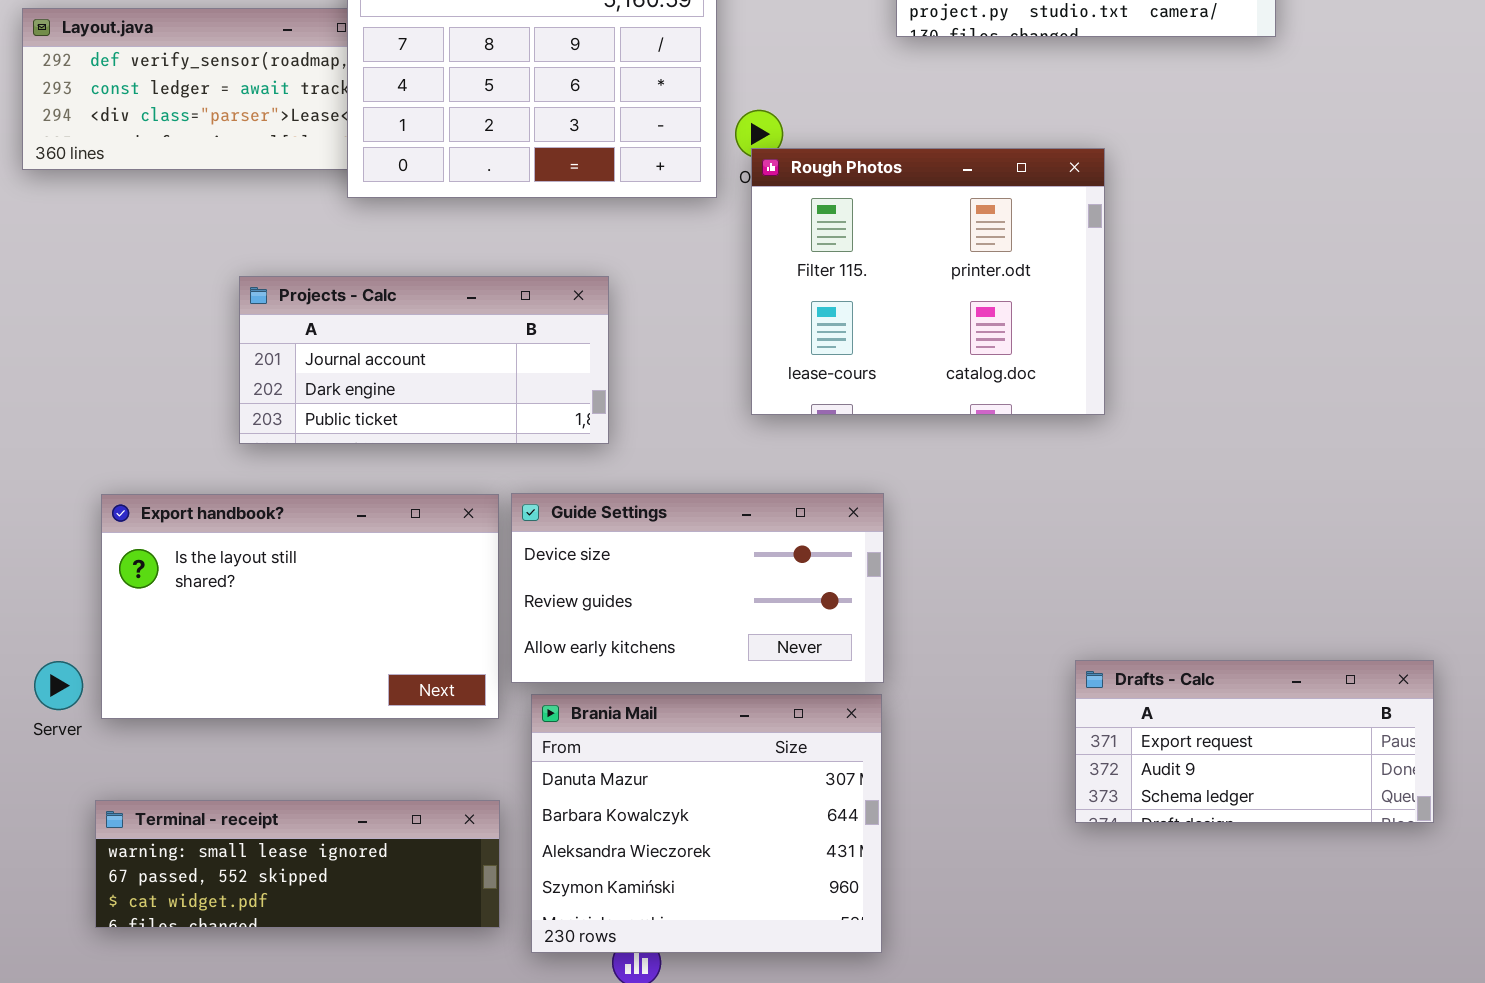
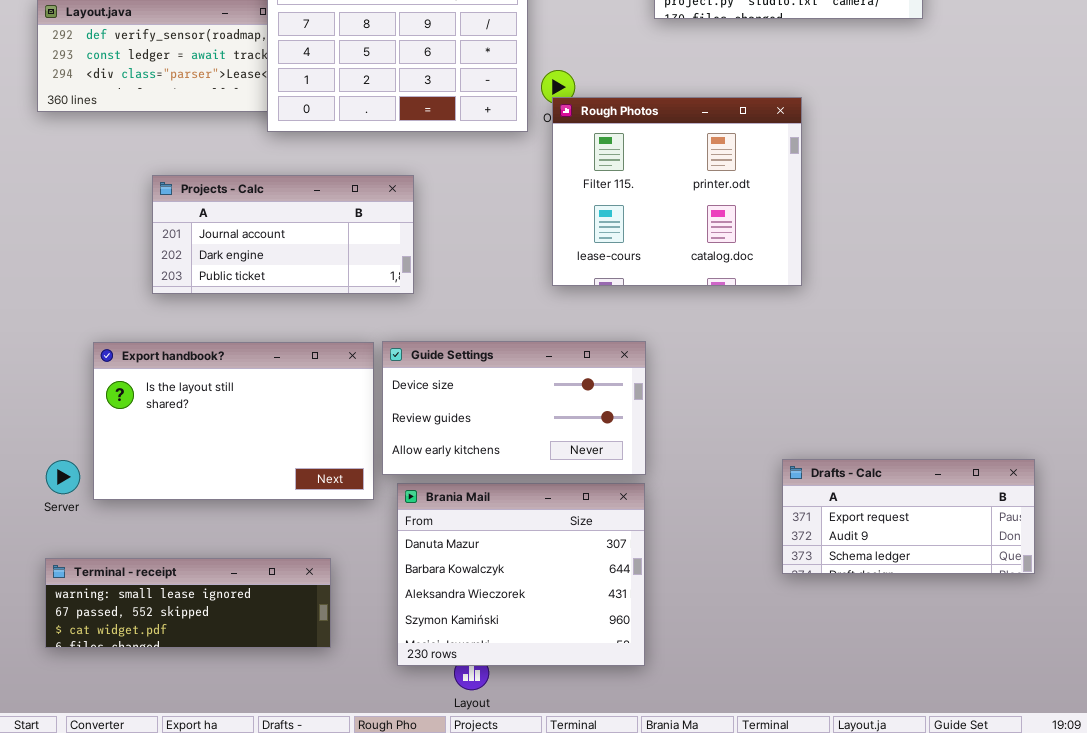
Projects - Calc: [239,276,609,444] -> [152,175,414,294], moved
Terminal - receipt: [95,800,500,928] -> [45,558,331,648], moved

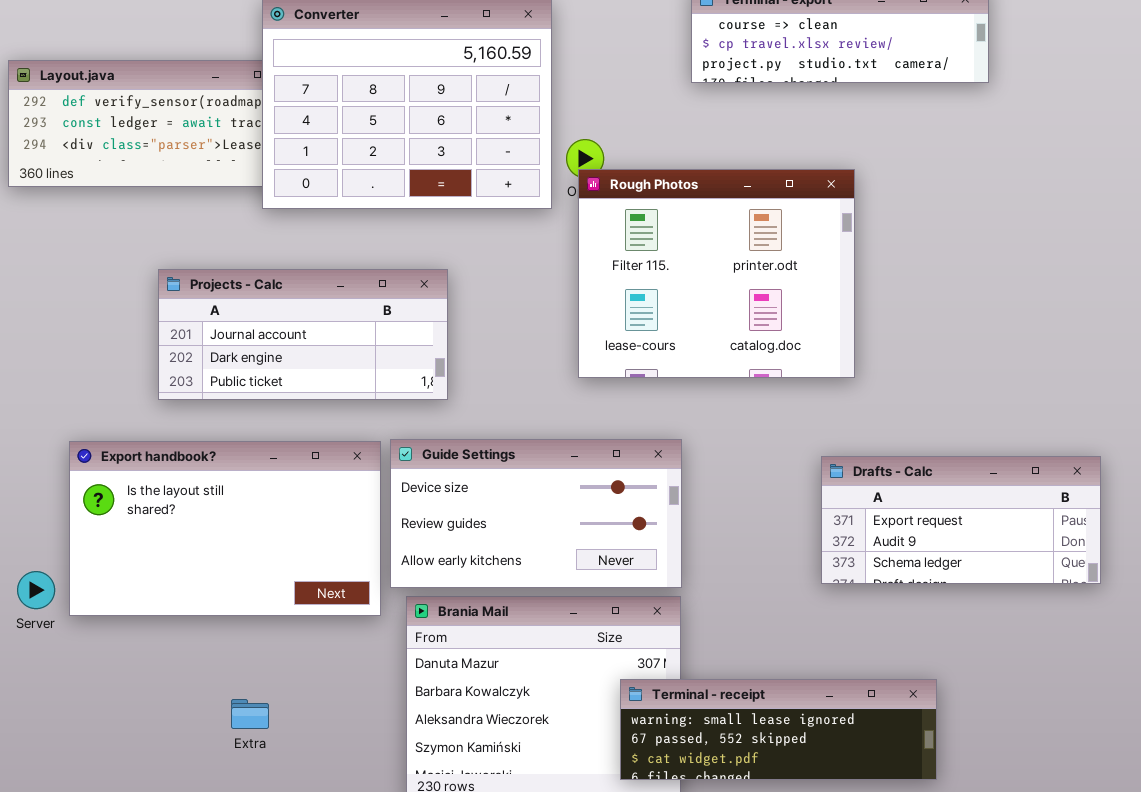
Projects - Calc: [152,175,414,294] -> [158,269,448,400], moved
Drafts - Calc: [782,459,1035,574] -> [821,456,1101,584], moved
Terminal - receipt: [45,558,331,648] -> [620,679,937,780], moved

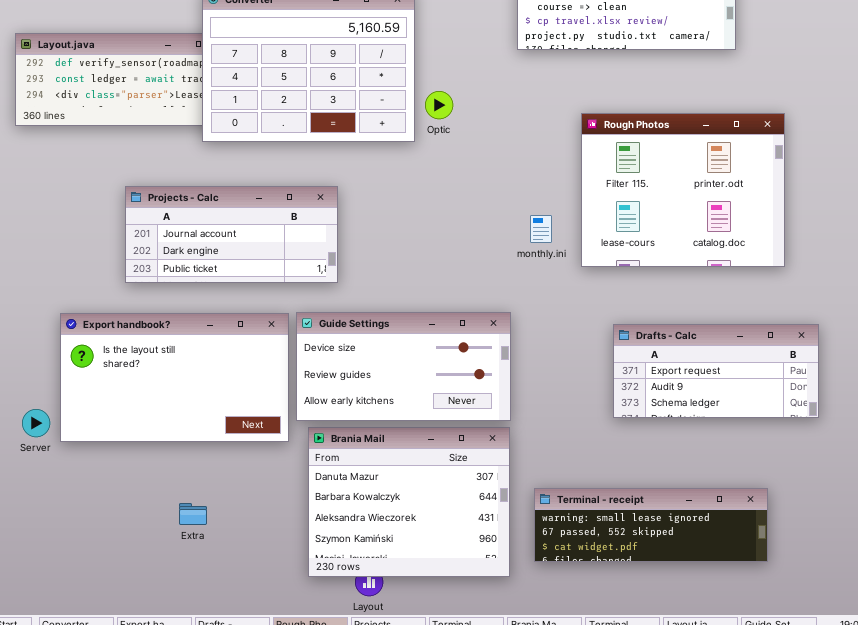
Rough Photos: [578,169,855,378] -> [581,113,785,267], moved
Terminal - receipt: [620,679,937,780] -> [534,488,768,562], moved

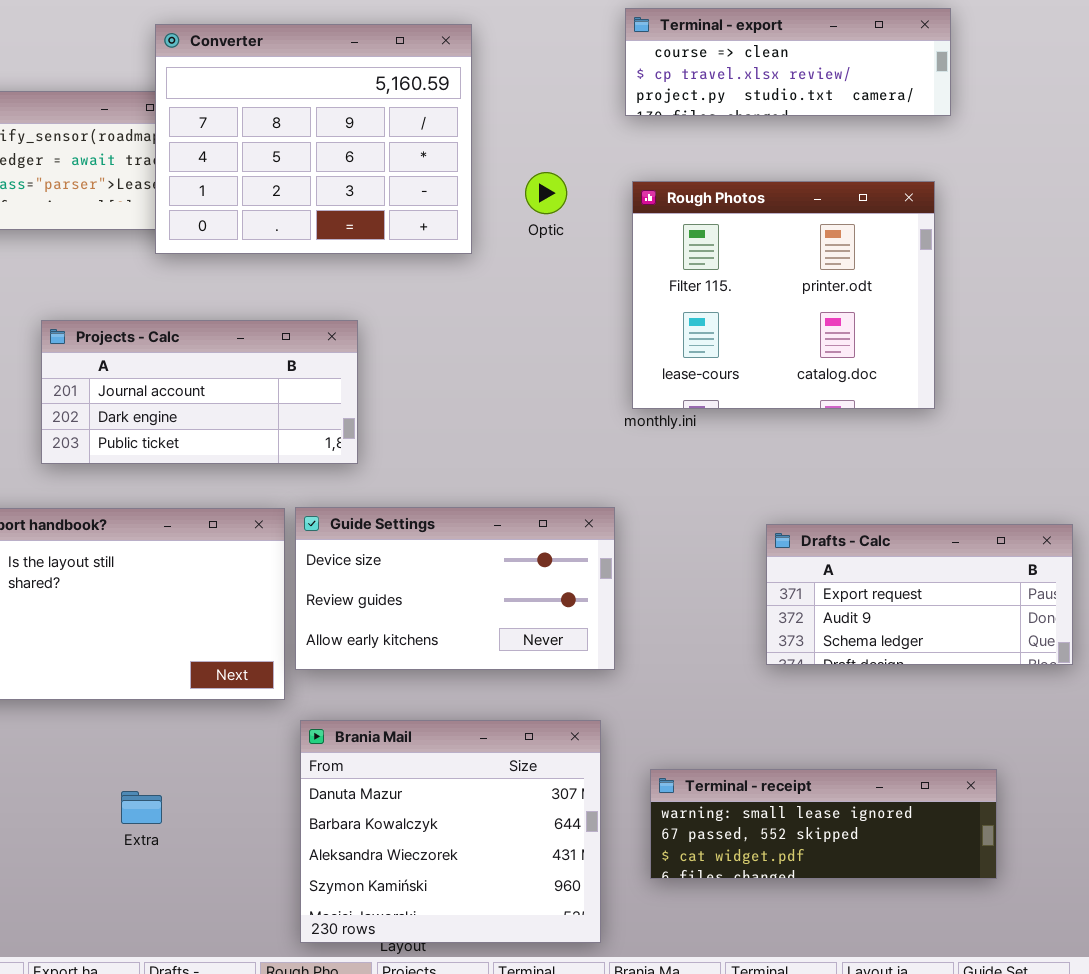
Optic: [425,91,453,119] -> [525,172,567,214], moved
Rough Photos: [581,113,785,267] -> [632,181,935,409], moved
Brania Mail: [308,427,510,577] -> [300,720,601,943], moved

